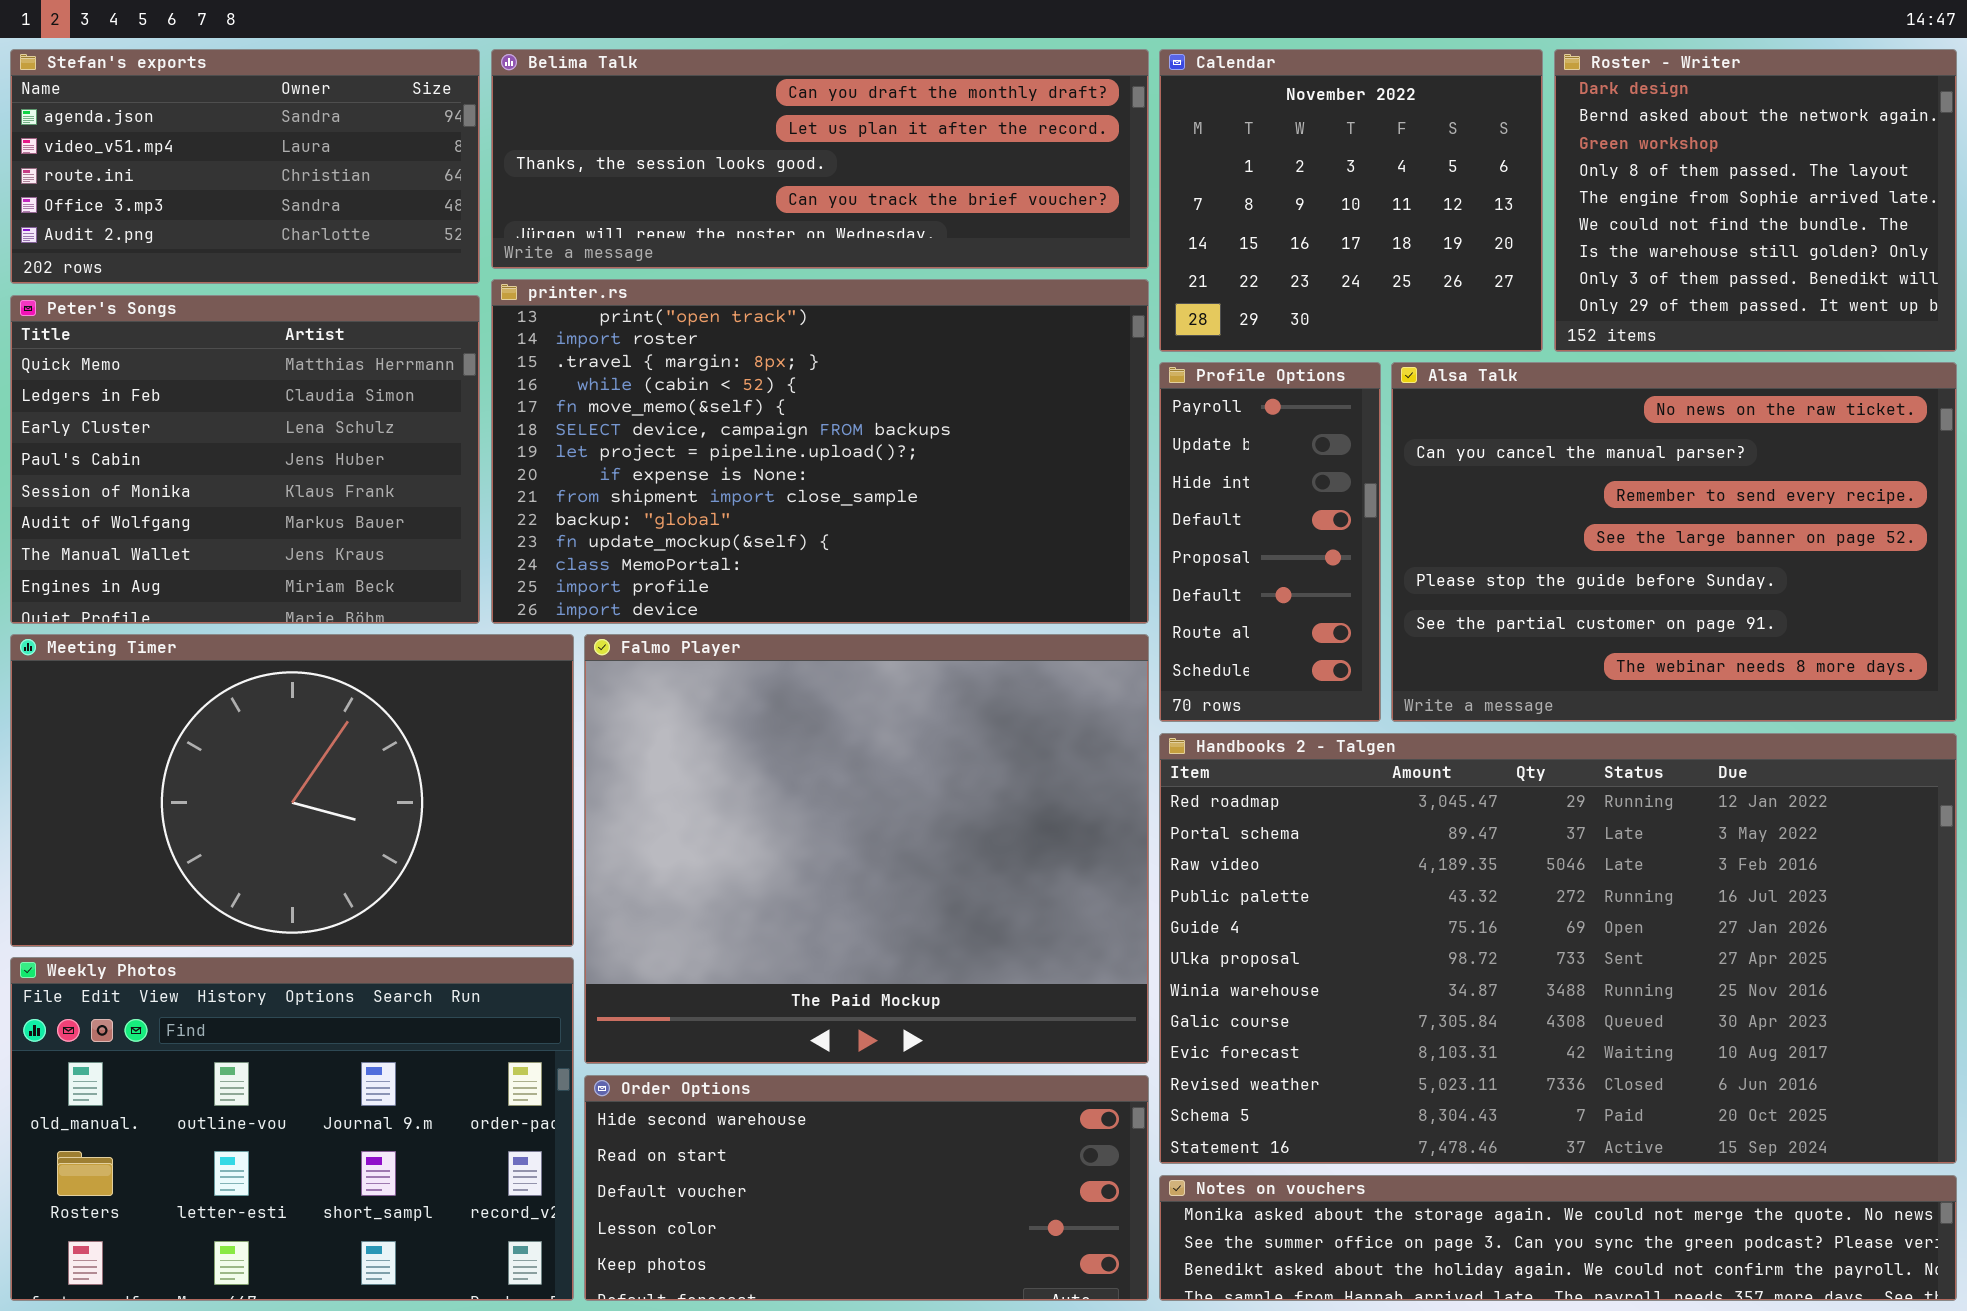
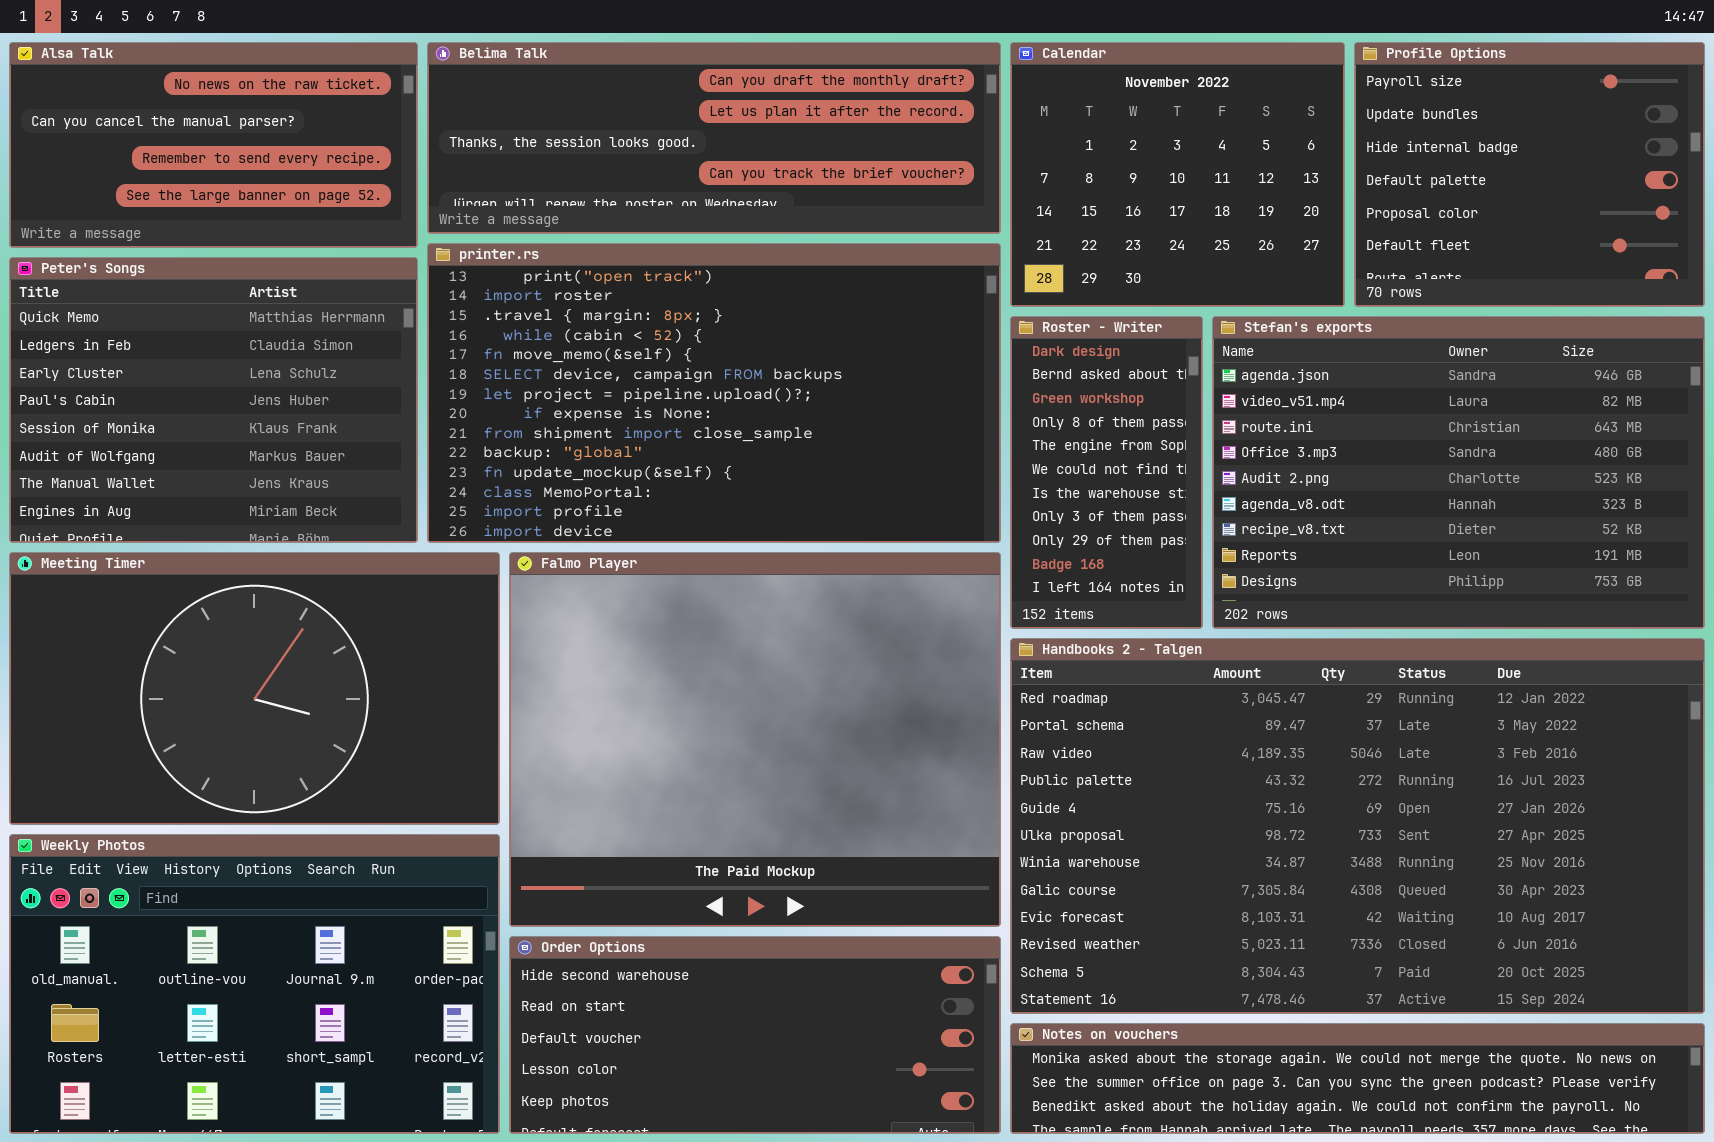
Stefan's exports: [10,49,480,284] -> [1212,316,1705,629], moved, resized
Roster - Writer: [1554,49,1957,352] -> [1010,316,1203,629], moved, resized
Profile Options: [1159,362,1381,722] -> [1354,42,1705,307], moved, resized
Alsa Talk: [1391,362,1957,722] -> [9,42,418,248], moved, resized

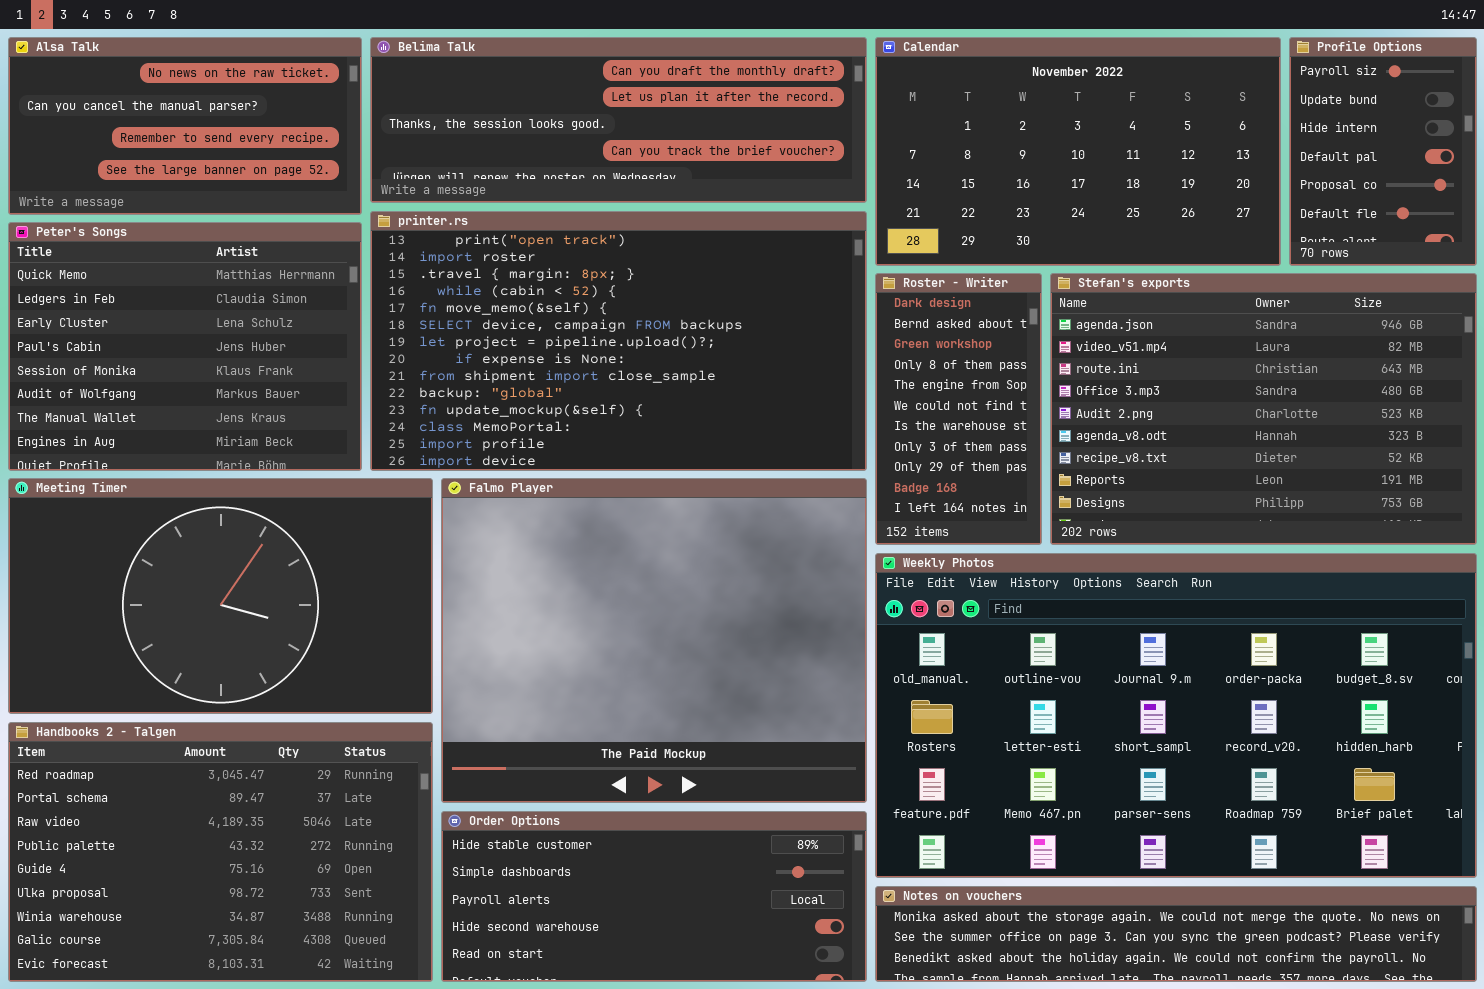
Calendar: [1010,42,1345,307] -> [875,37,1281,266], resized
Profile Options: [1354,42,1705,307] -> [1289,37,1477,266], resized
Handbooks 2 - Talgen: [1010,638,1705,1014] -> [8,722,433,982], moved, resized
Weekly Photos: [9,834,500,1134] -> [875,553,1477,878], moved, resized
Order Options: [509,936,1001,1134] -> [441,811,867,982], scrolled up 3 rows

